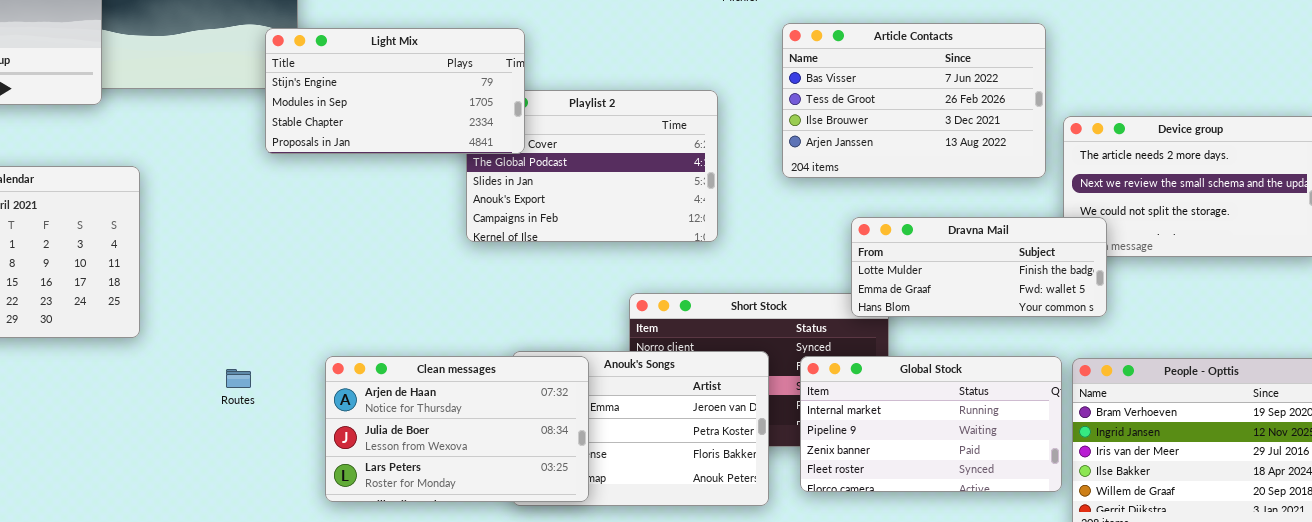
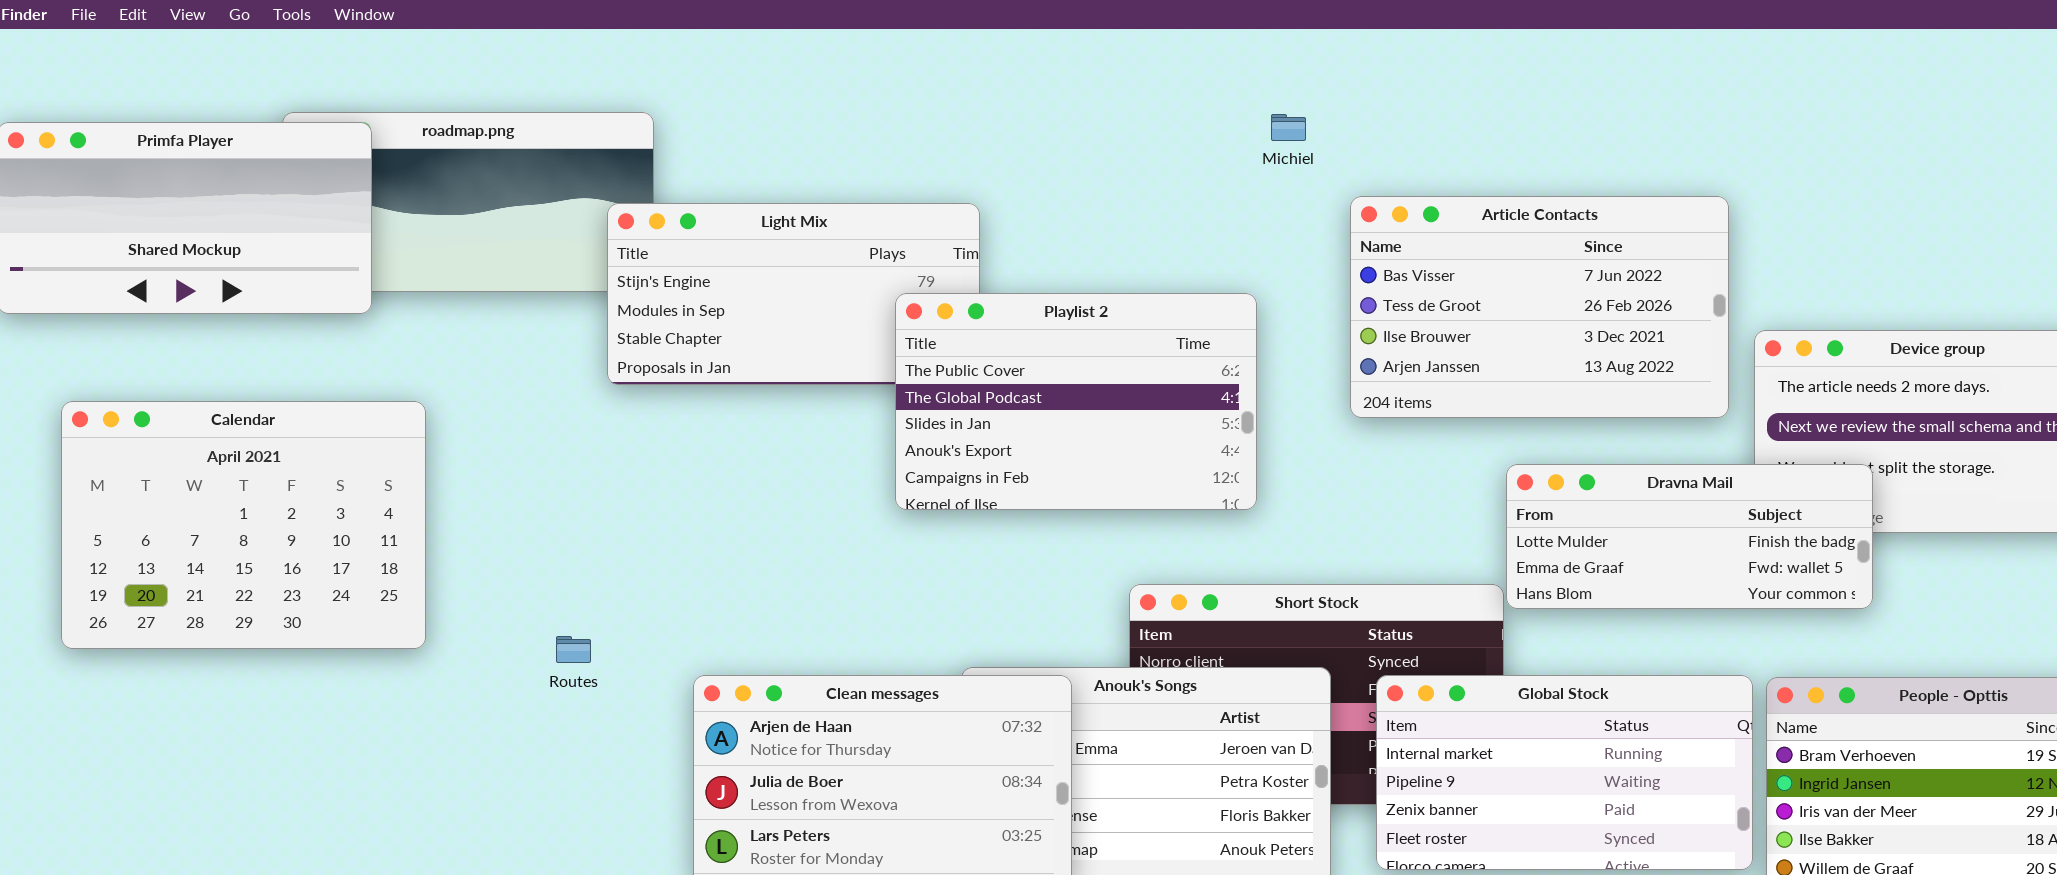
Playlist 2: [466,90,718,242] -> [895,293,1257,510], raised
Dravna Mail: [851,217,1107,317] -> [1506,464,1873,609], moved
Routes: [226,369,251,388] -> [556,636,591,663], moved

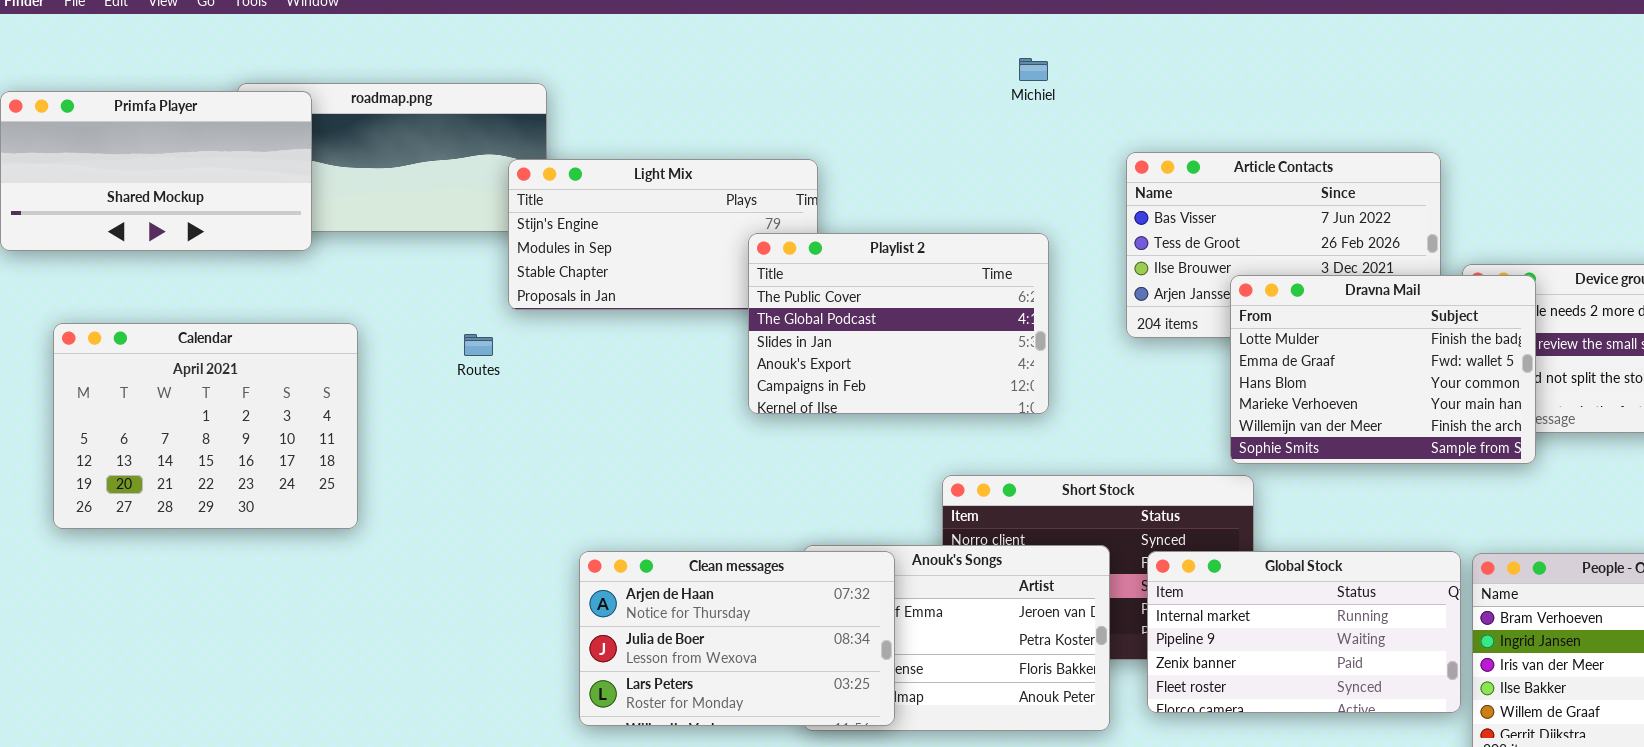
Michiel: [1271,114,1306,141] -> [1019,58,1048,81], moved
Dravna Mail: [1506,464,1873,609] -> [1230,275,1536,464], moved, resized
Routes: [556,636,591,663] -> [464,334,493,356], moved

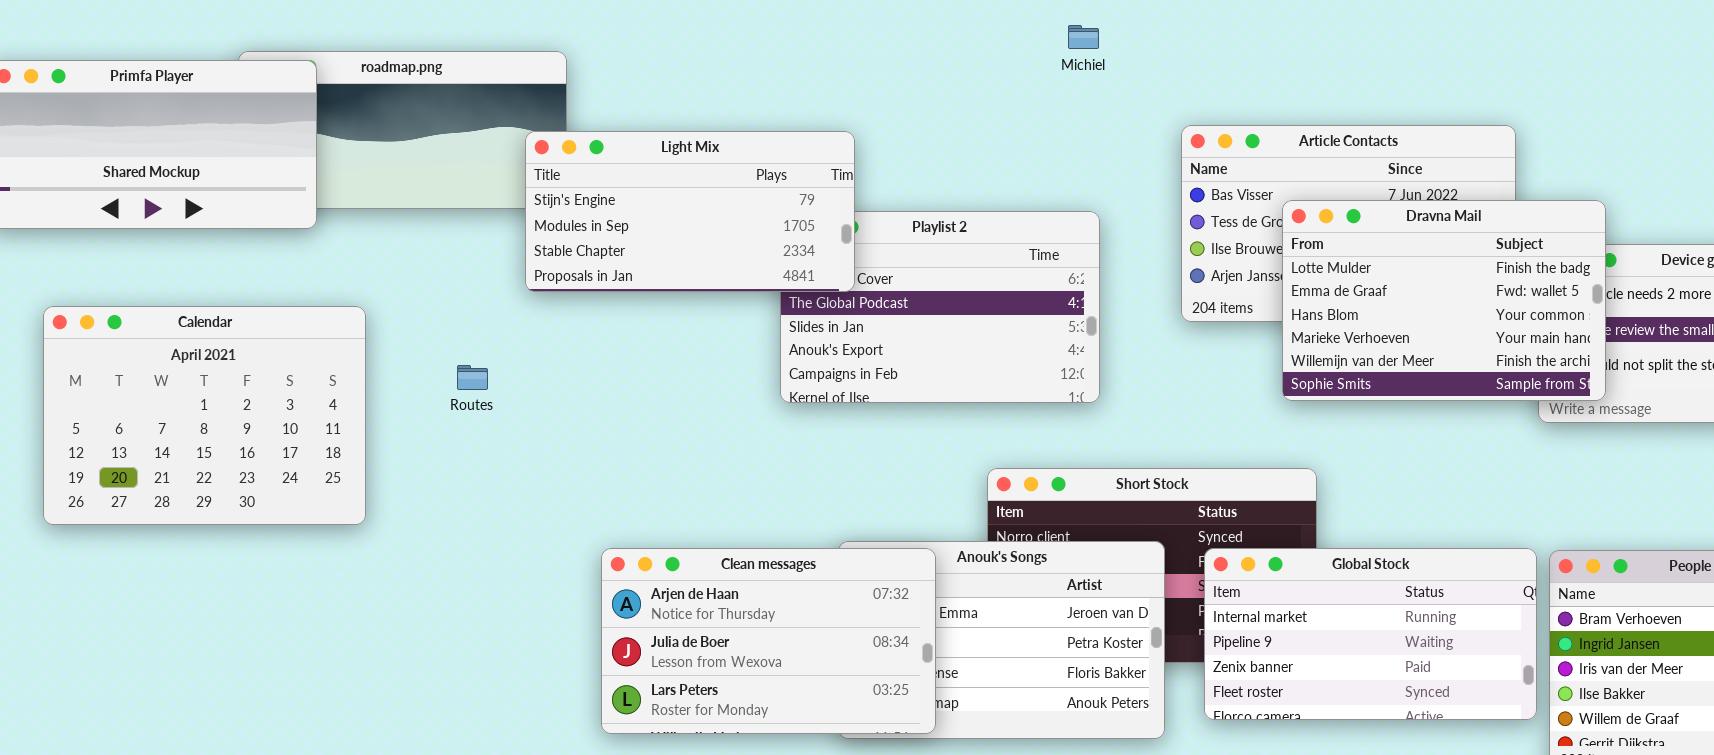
Light Mix: [508,159,818,310] -> [525,131,855,292], raised
Dravna Mail: [1230,275,1536,464] -> [1282,200,1606,401], moved
Routes: [464,334,493,356] -> [457,365,488,390], moved

